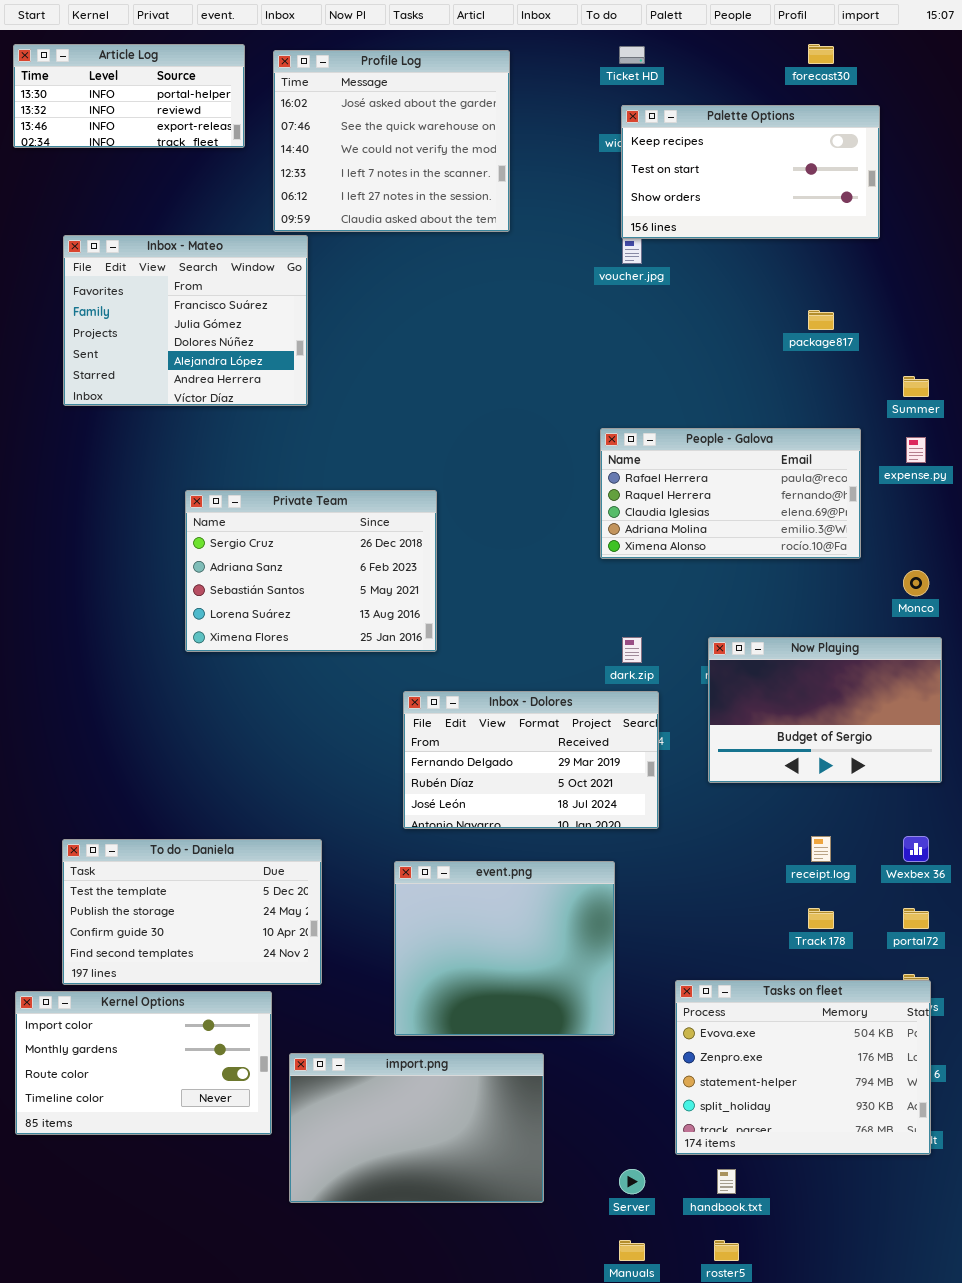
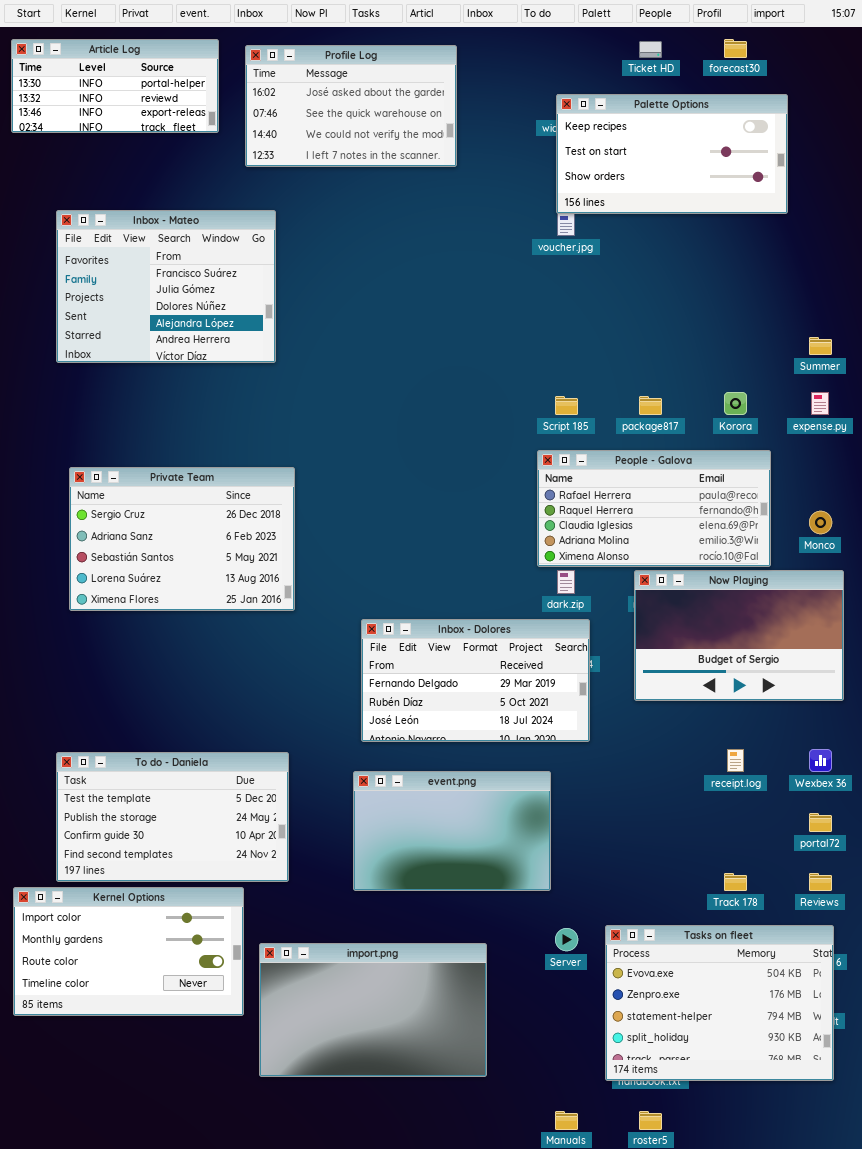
Ticket HD: [619,46,645,64] -> [639,41,662,58], moved
Profile Log: [273,50,510,232] -> [245,45,457,167], resized
package817: [808,310,834,330] -> [639,396,662,415], moved
People - Galova: [600,428,861,559] -> [537,450,771,567], moved
Private Team: [185,490,437,652] -> [69,467,295,611], moved
event.png: [394,861,615,1036] -> [353,771,551,891], resized
Track 178: [808,908,834,929] -> [724,873,747,891], moved
Tasks on fleet: [675,980,931,1155] -> [605,925,834,1081], moved
Server: [619,1169,645,1194] -> [555,928,578,951], moved

